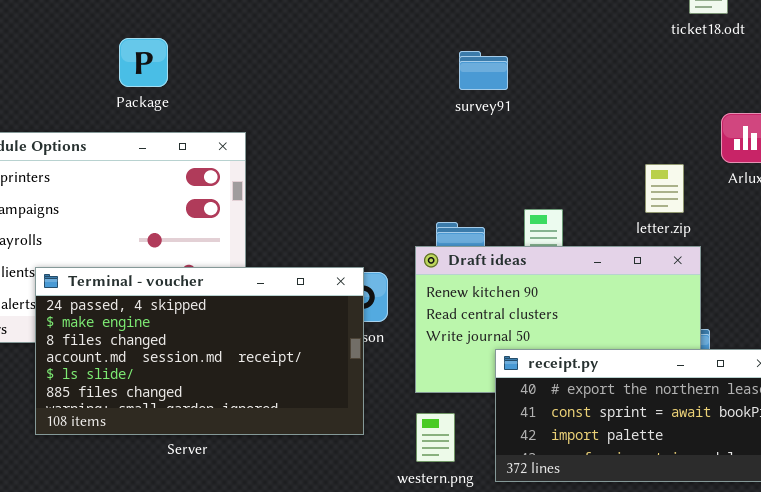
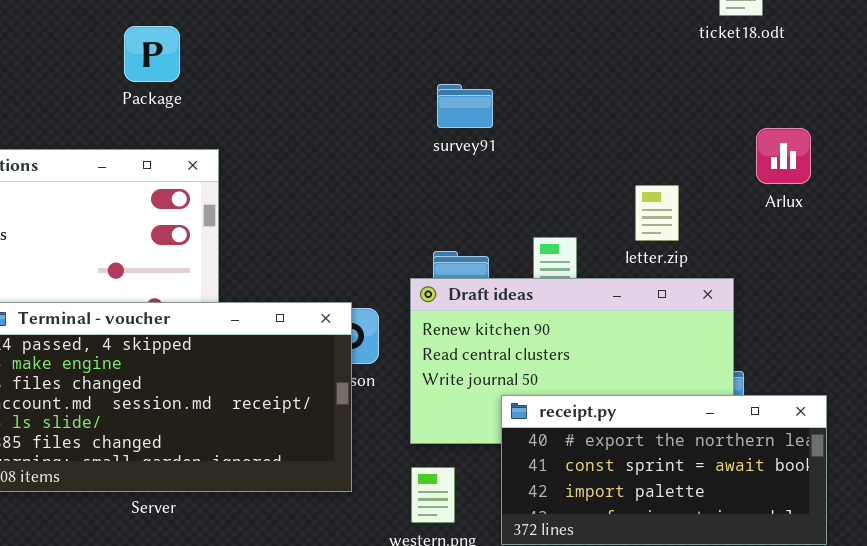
Package: [119,38,168,87] -> [124,26,180,82], moved
survey91: [459,51,508,90] -> [437,84,493,128], moved
letter.zip: [645,164,684,213] -> [635,185,679,241], moved

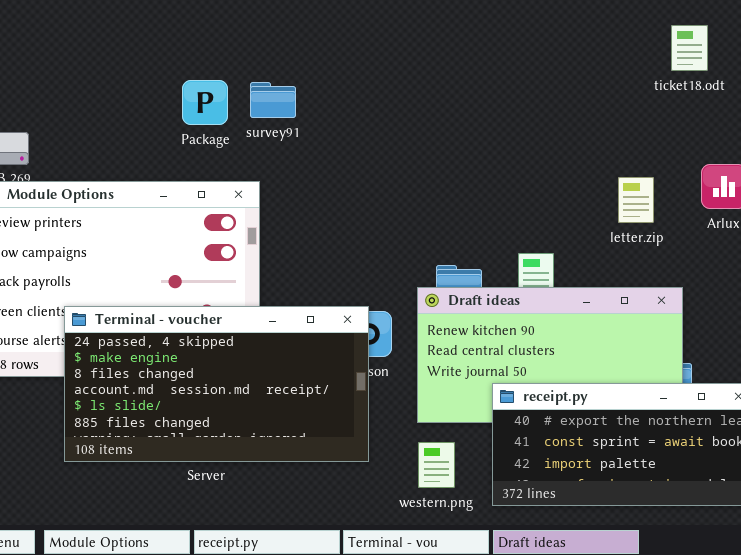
survey91: [437,84,493,128] -> [250,82,296,118], moved
letter.zip: [635,185,679,241] -> [618,177,654,223], moved

